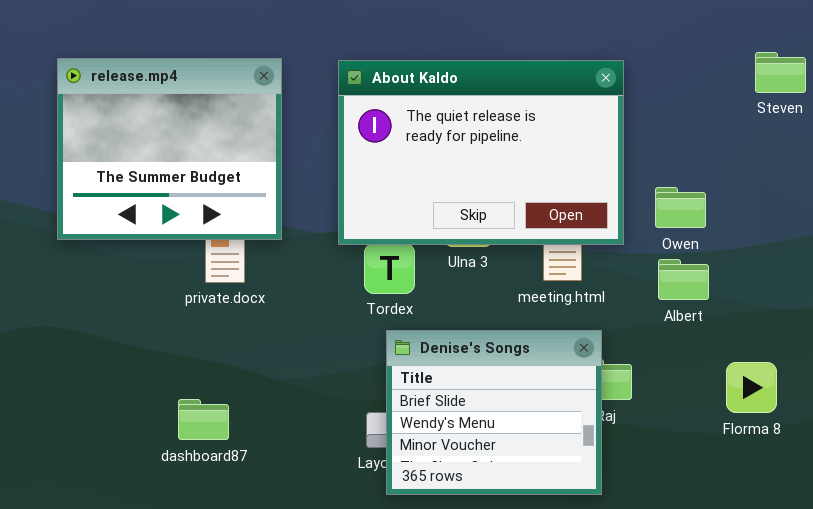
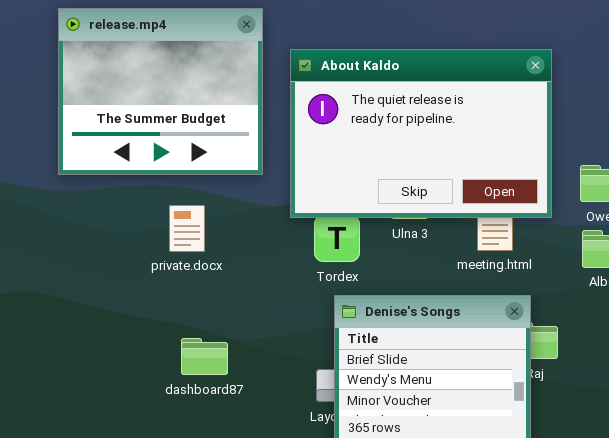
release.mp4: [57,58,282,240] -> [58,8,263,175], moved
dashboard87: [178,399,229,440] -> [181,338,228,375], moved

